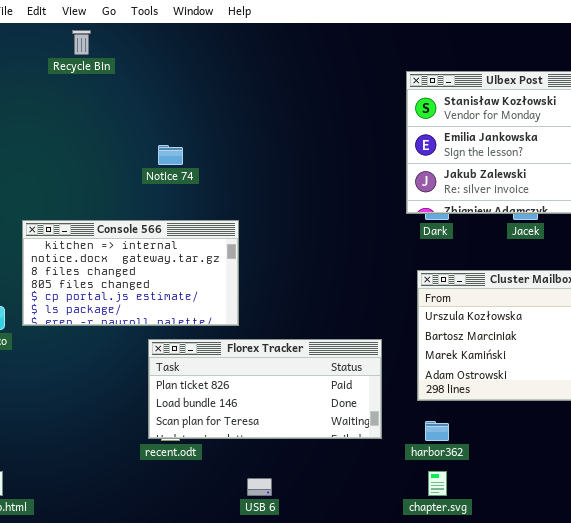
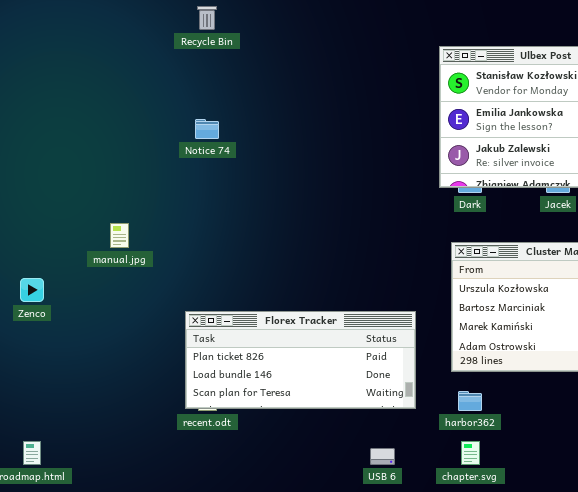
Recycle Bin: [72,30,91,55] -> [197,6,217,30], moved
Console 566: [22,220,239,326] -> none, closed
USB 6: [247,478,272,496] -> [370,448,395,465], moved

